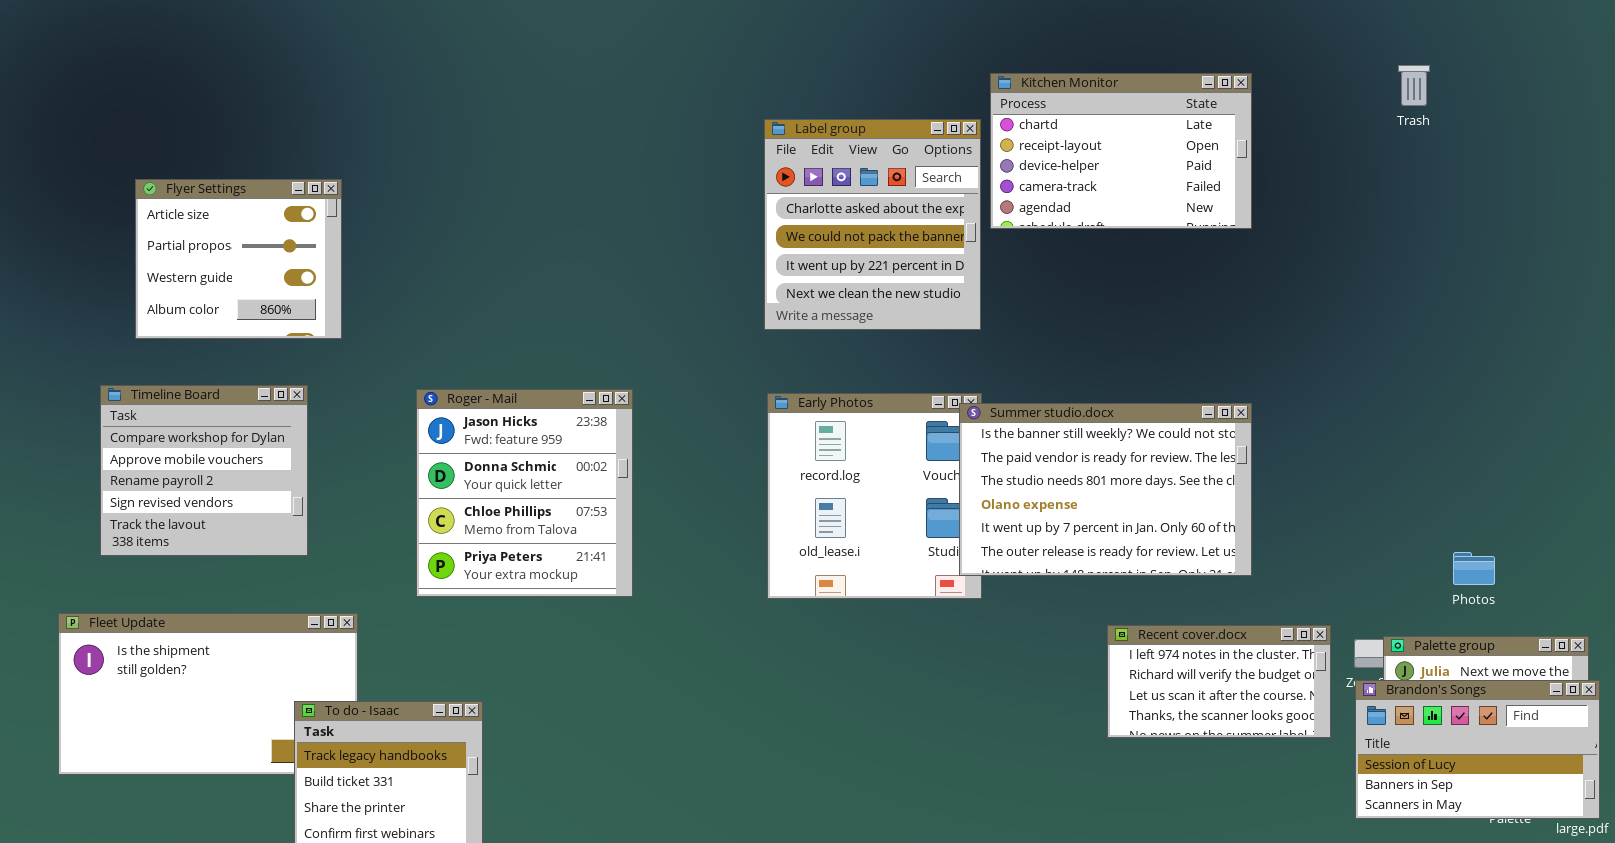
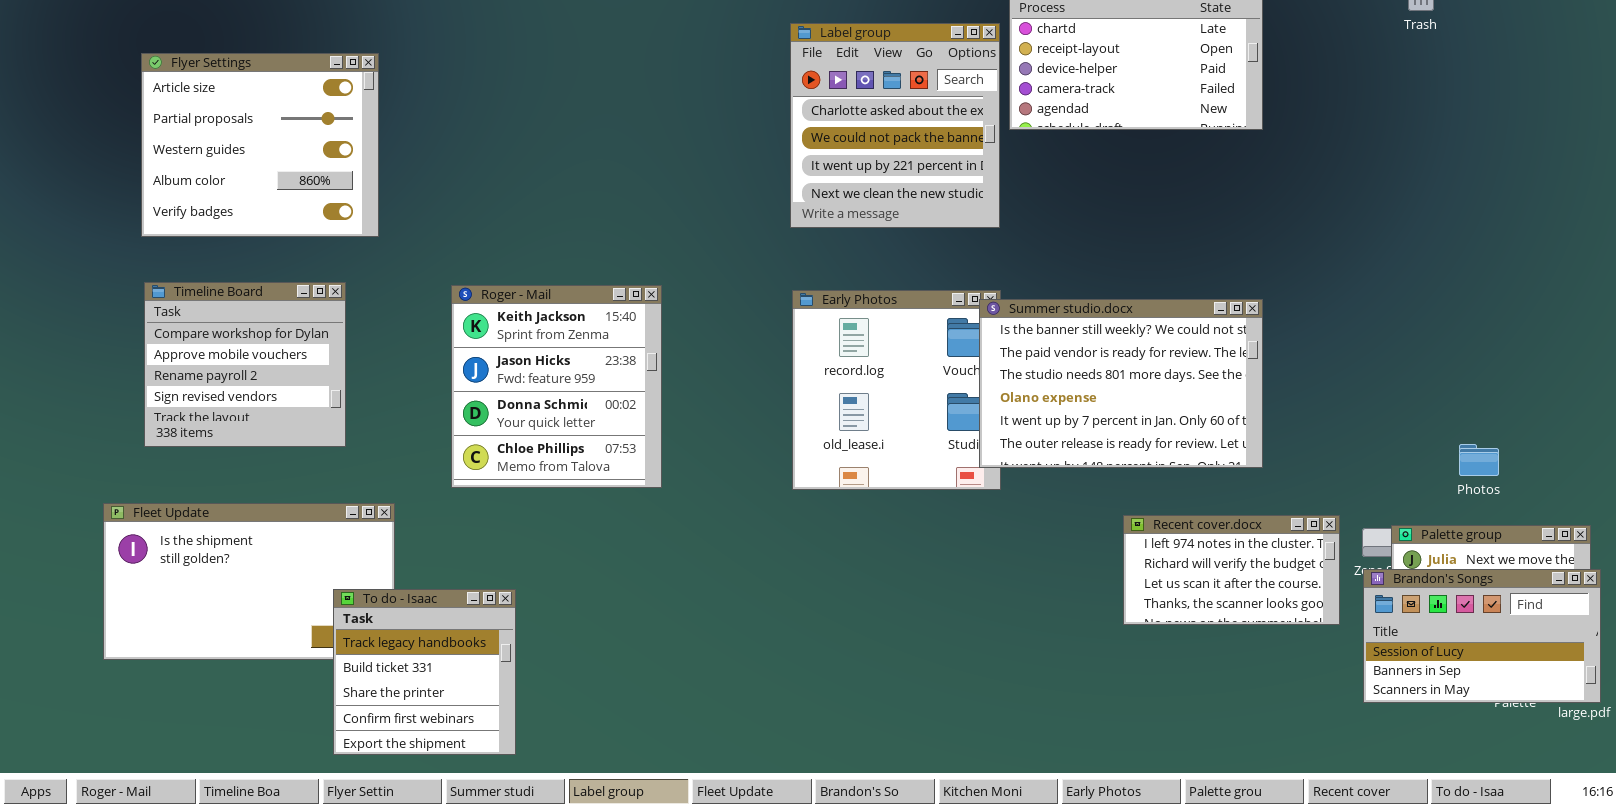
Flyer Settings: [135,179,342,339] -> [141,53,379,237], resized
Roger - Mail: [416,389,633,597] -> [451,285,662,488], scrolled up 1 row

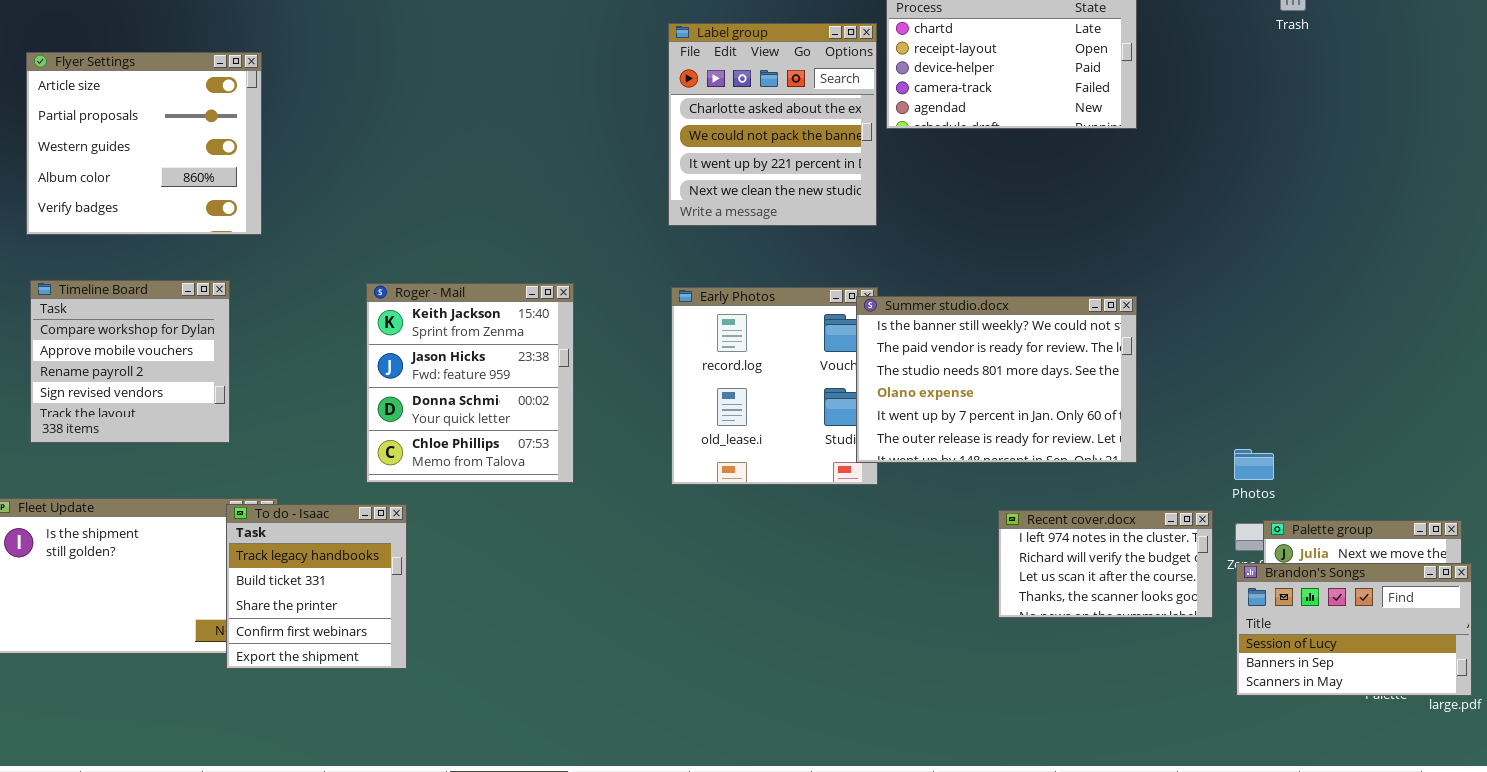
Roger - Mail: [451,285,662,488] -> [366,283,574,483], moved
Photos: [1459,444,1499,476] -> [1234,449,1274,480], moved
To do - Isaac: [333,589,516,755] -> [226,504,407,669], moved

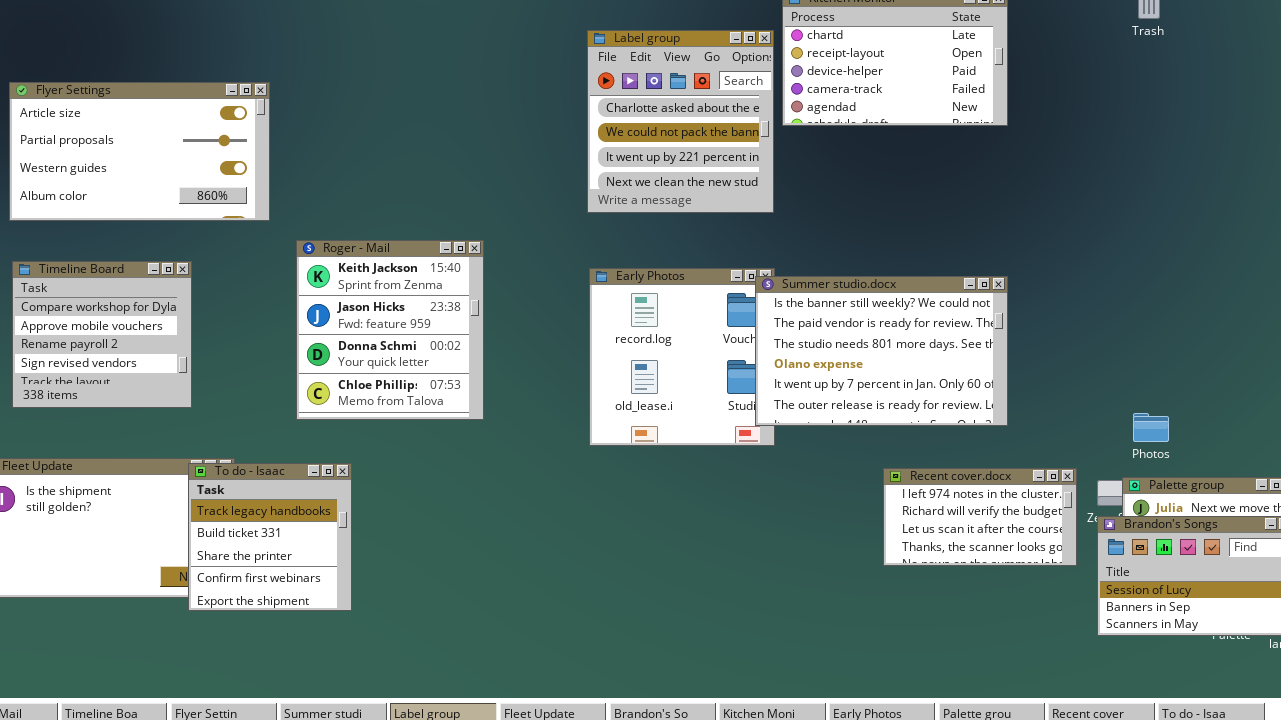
Flyer Settings: [26,52,262,235] -> [9,82,270,221], resized
Roger - Mail: [366,283,574,483] -> [296,240,484,420], moved
Photos: [1234,449,1274,480] -> [1133,413,1169,442], moved

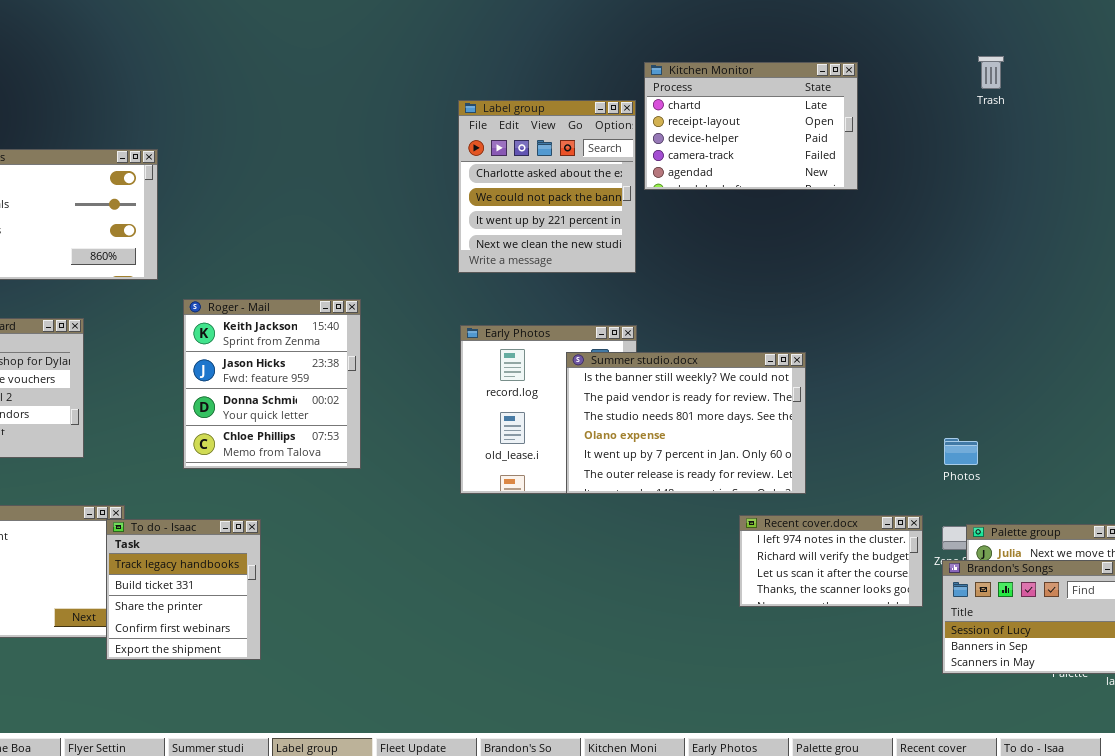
Summer studio.docx: [755,276,1008,426] -> [566,352,806,494], moved
Photos: [1133,413,1169,442] -> [944,438,978,465], moved
To do - Isaac: [188,463,352,611] -> [106,519,261,660], moved

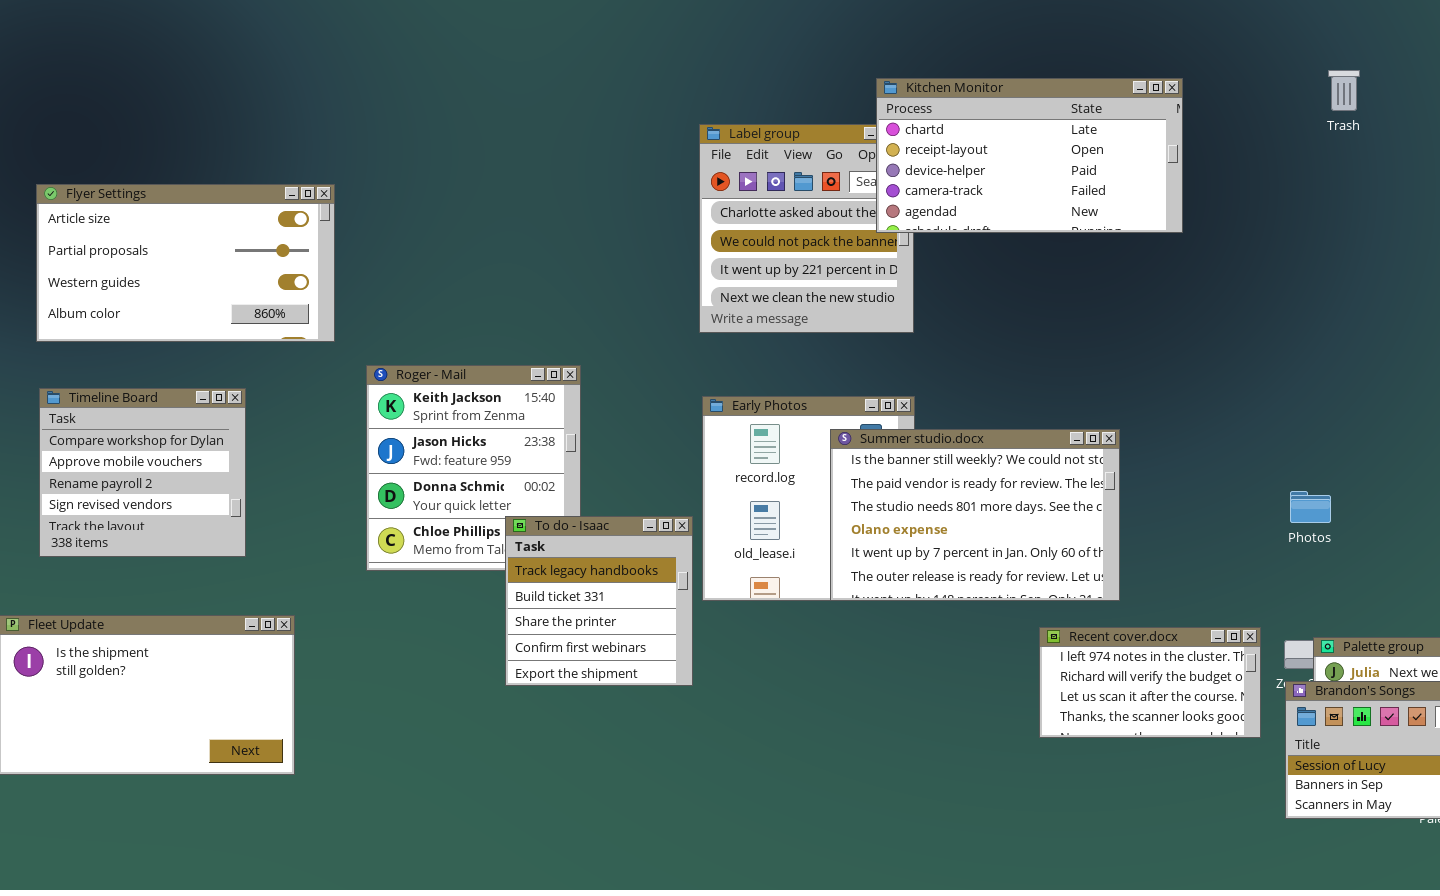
Kitchen Monitor: [644,62,858,190] -> [876,78,1183,233], resized
Photos: [944,438,978,465] -> [1290,491,1331,523], moved
To do - Isaac: [106,519,261,660] -> [505,516,693,686], moved

